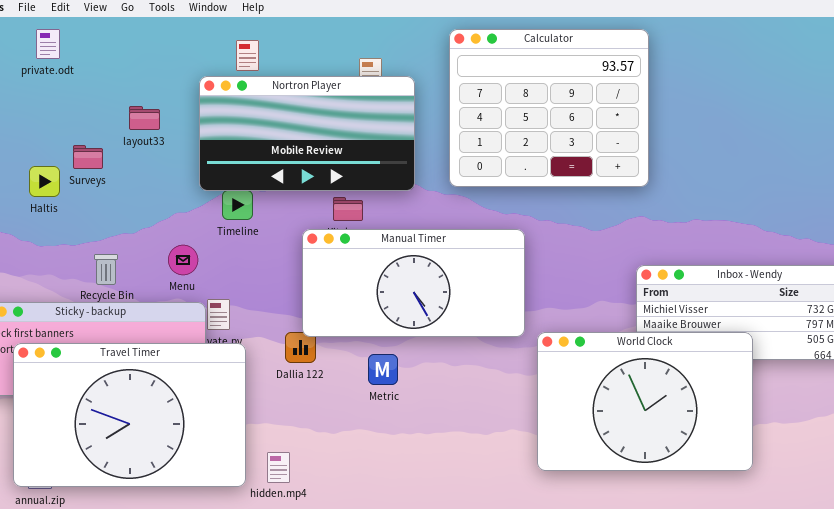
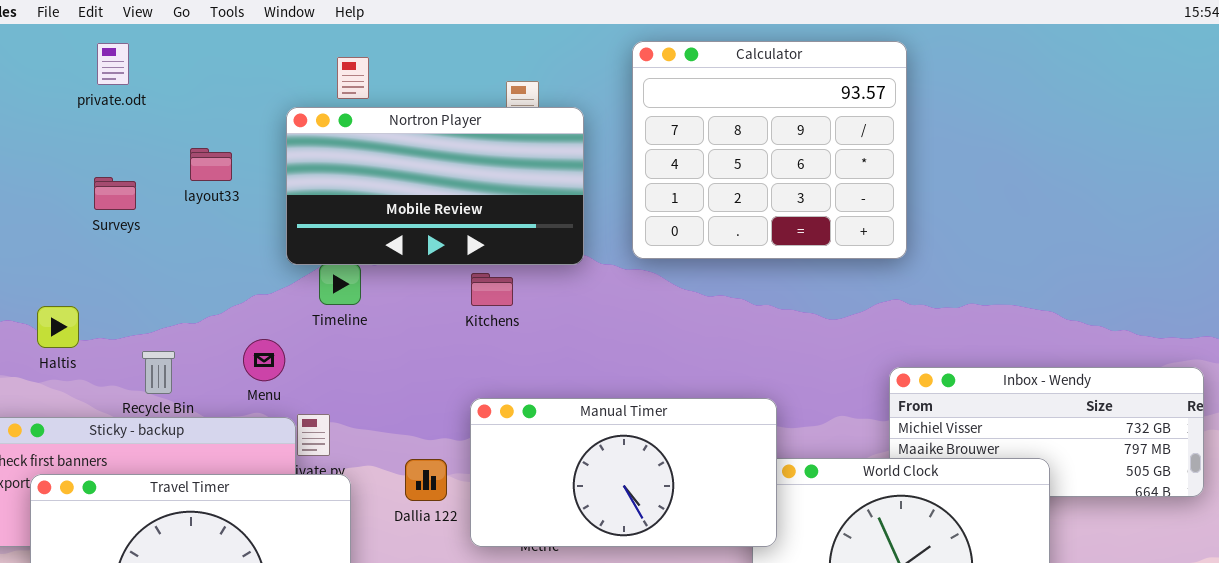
private.odt: [36,29,60,59] -> [97,43,129,85], moved
Surveys: [73,145,103,169] -> [94,177,136,210], moved
Haltis: [29,166,60,197] -> [37,306,79,348], moved
Manual Timer: [302,229,525,337] -> [470,398,777,547], moved

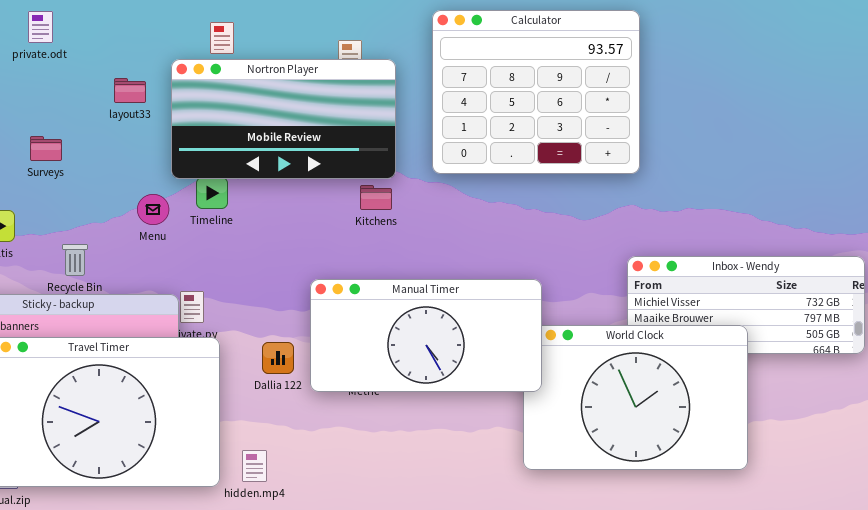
layout33: [190,148,232,181] -> [114,78,146,103], moved
Surveys: [94,177,136,210] -> [30,136,62,161], moved
Kitchens: [471,273,513,306] -> [360,185,392,210], moved
Menu: [243,339,285,381] -> [137,194,169,225], moved
Dallia 122: [405,459,447,501] -> [262,342,294,374], moved

